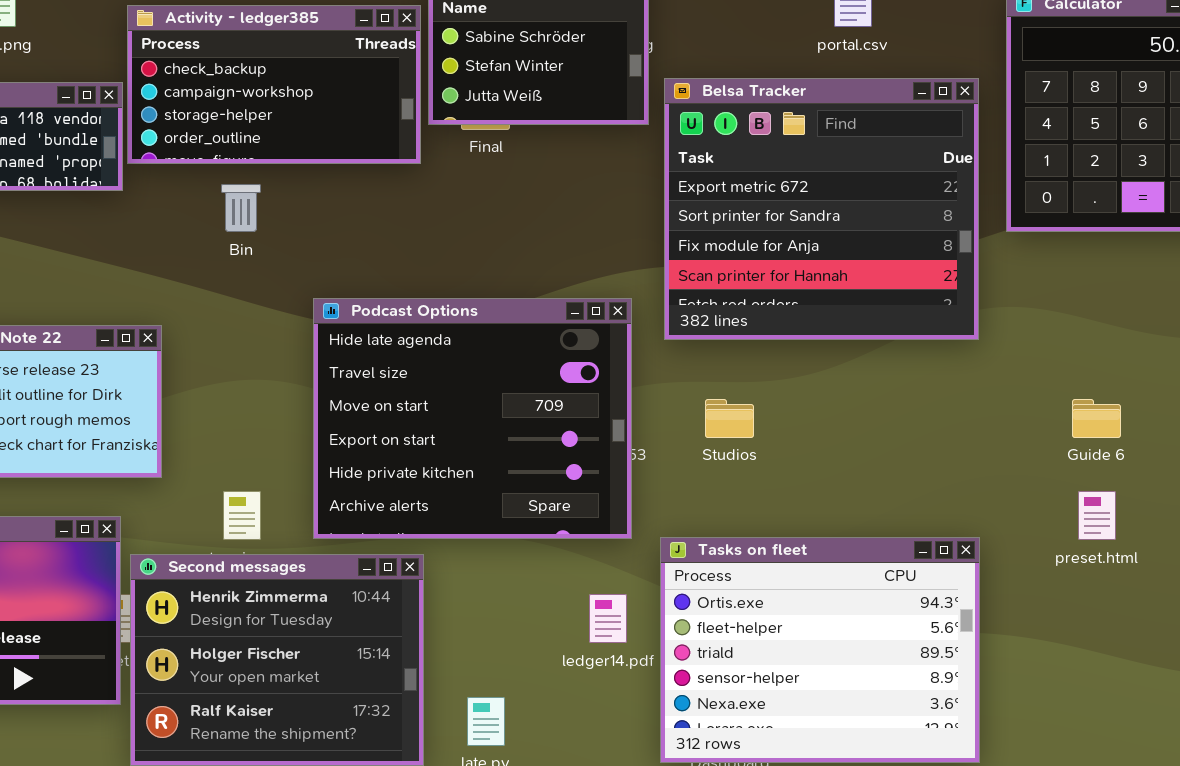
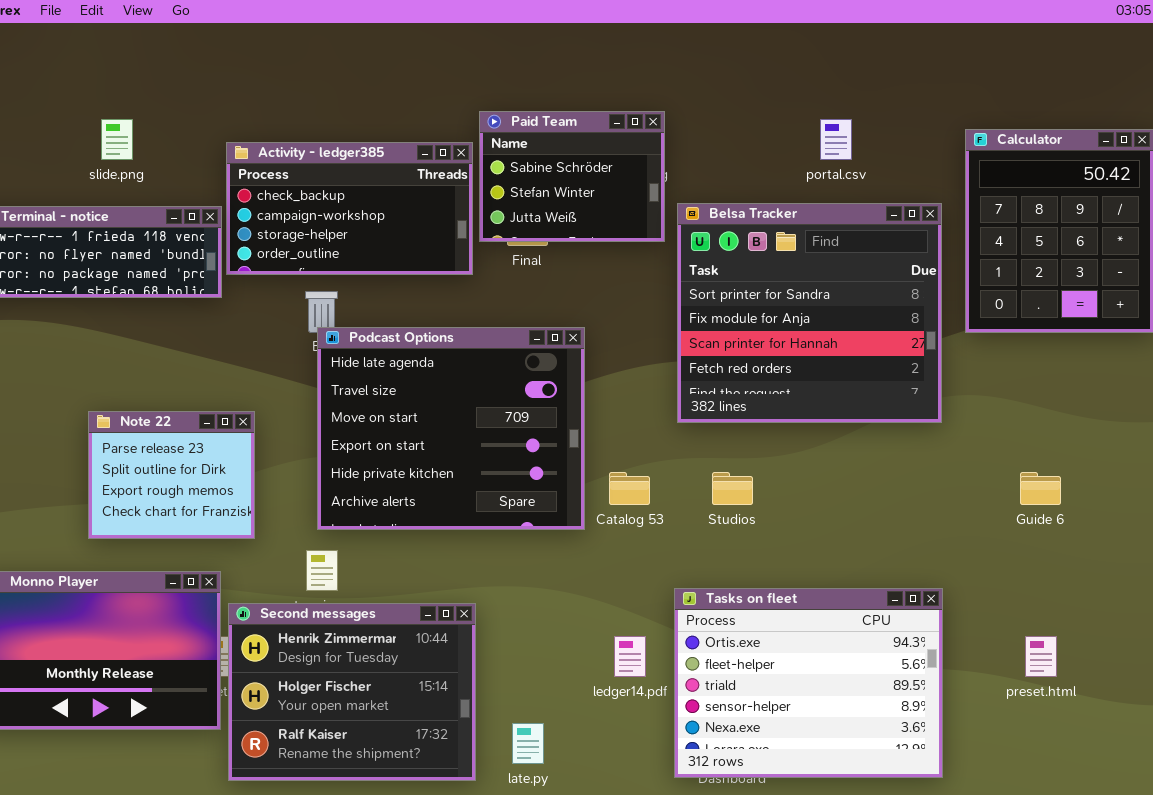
Belsa Tracker: [664,78,979,340] -> [677,203,942,423], scrolled down 1 row
Podcast Options: [313,298,632,539] -> [317,327,585,530], moved
preset.html: [1078,491,1116,540] -> [1025,636,1057,677], moved

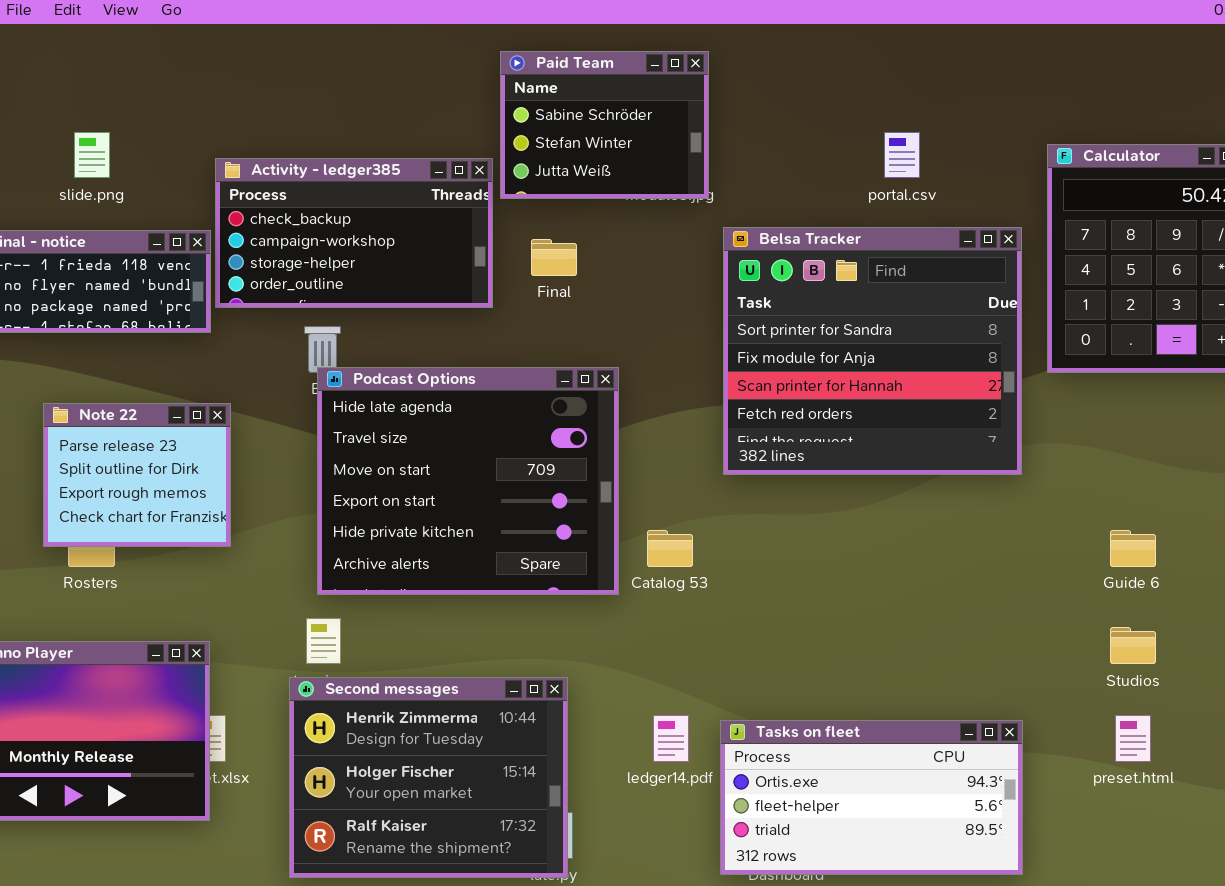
Paid Team: [479,111,665,242] -> [500,51,709,199], moved
Note 22: [88,411,255,539] -> [43,403,231,547], moved
Studios: [712,472,753,505] -> [1110,627,1156,664], moved
Tasks on fleet: [674,588,943,778] -> [720,720,1023,875], resized
Second messages: [228,603,476,781] -> [289,677,568,878], moved

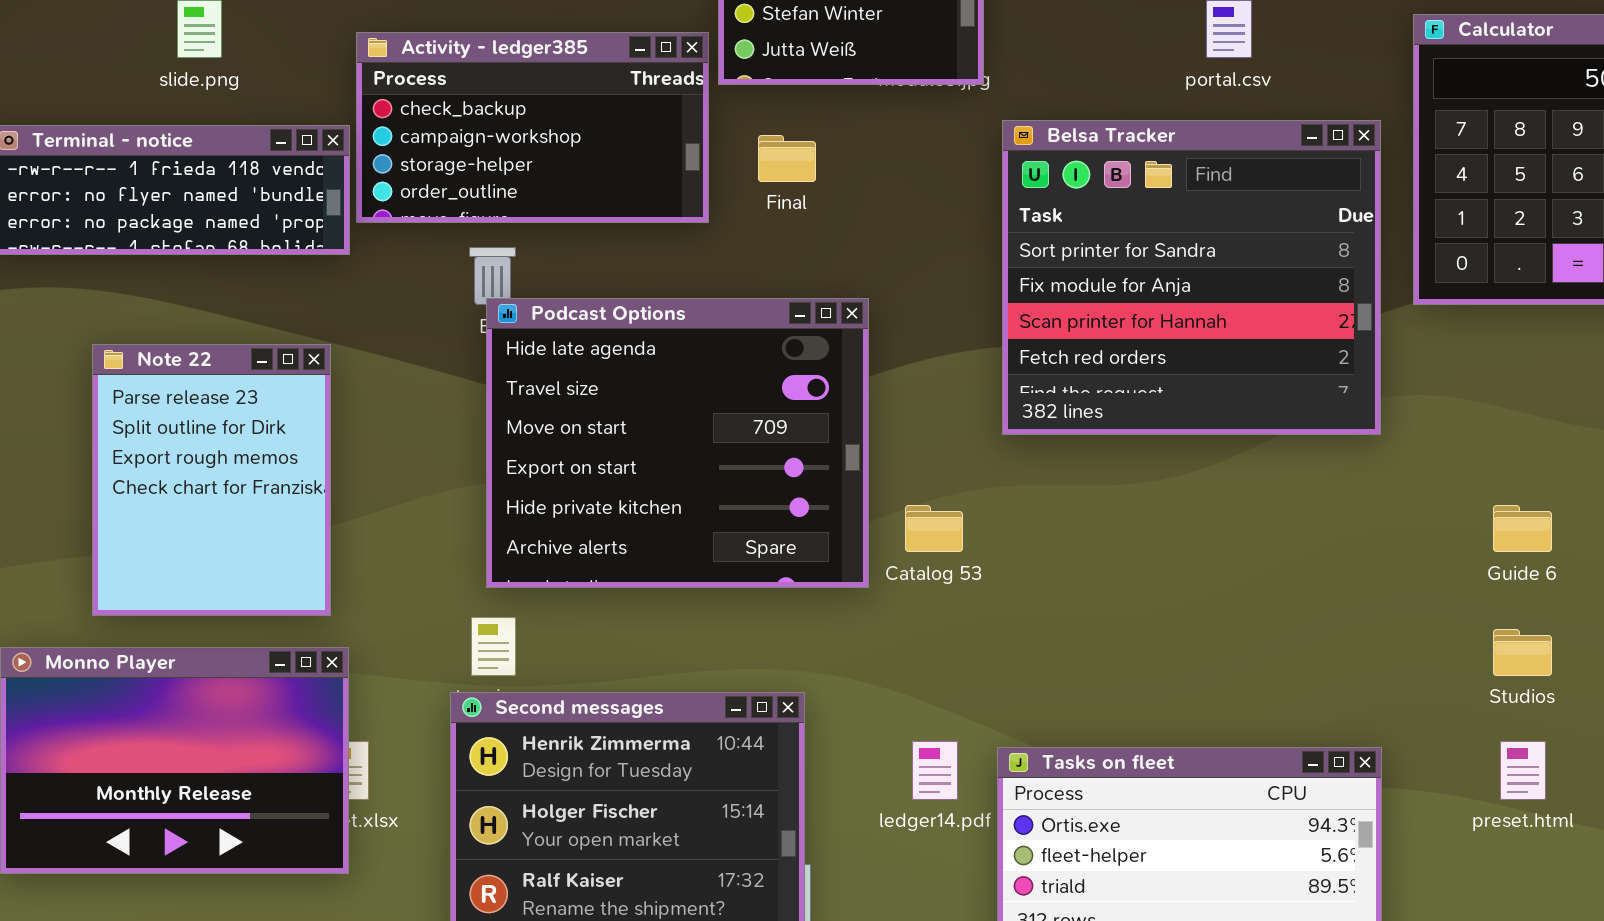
Note 22: [43,403,231,547] -> [92,344,331,616], moved, resized

